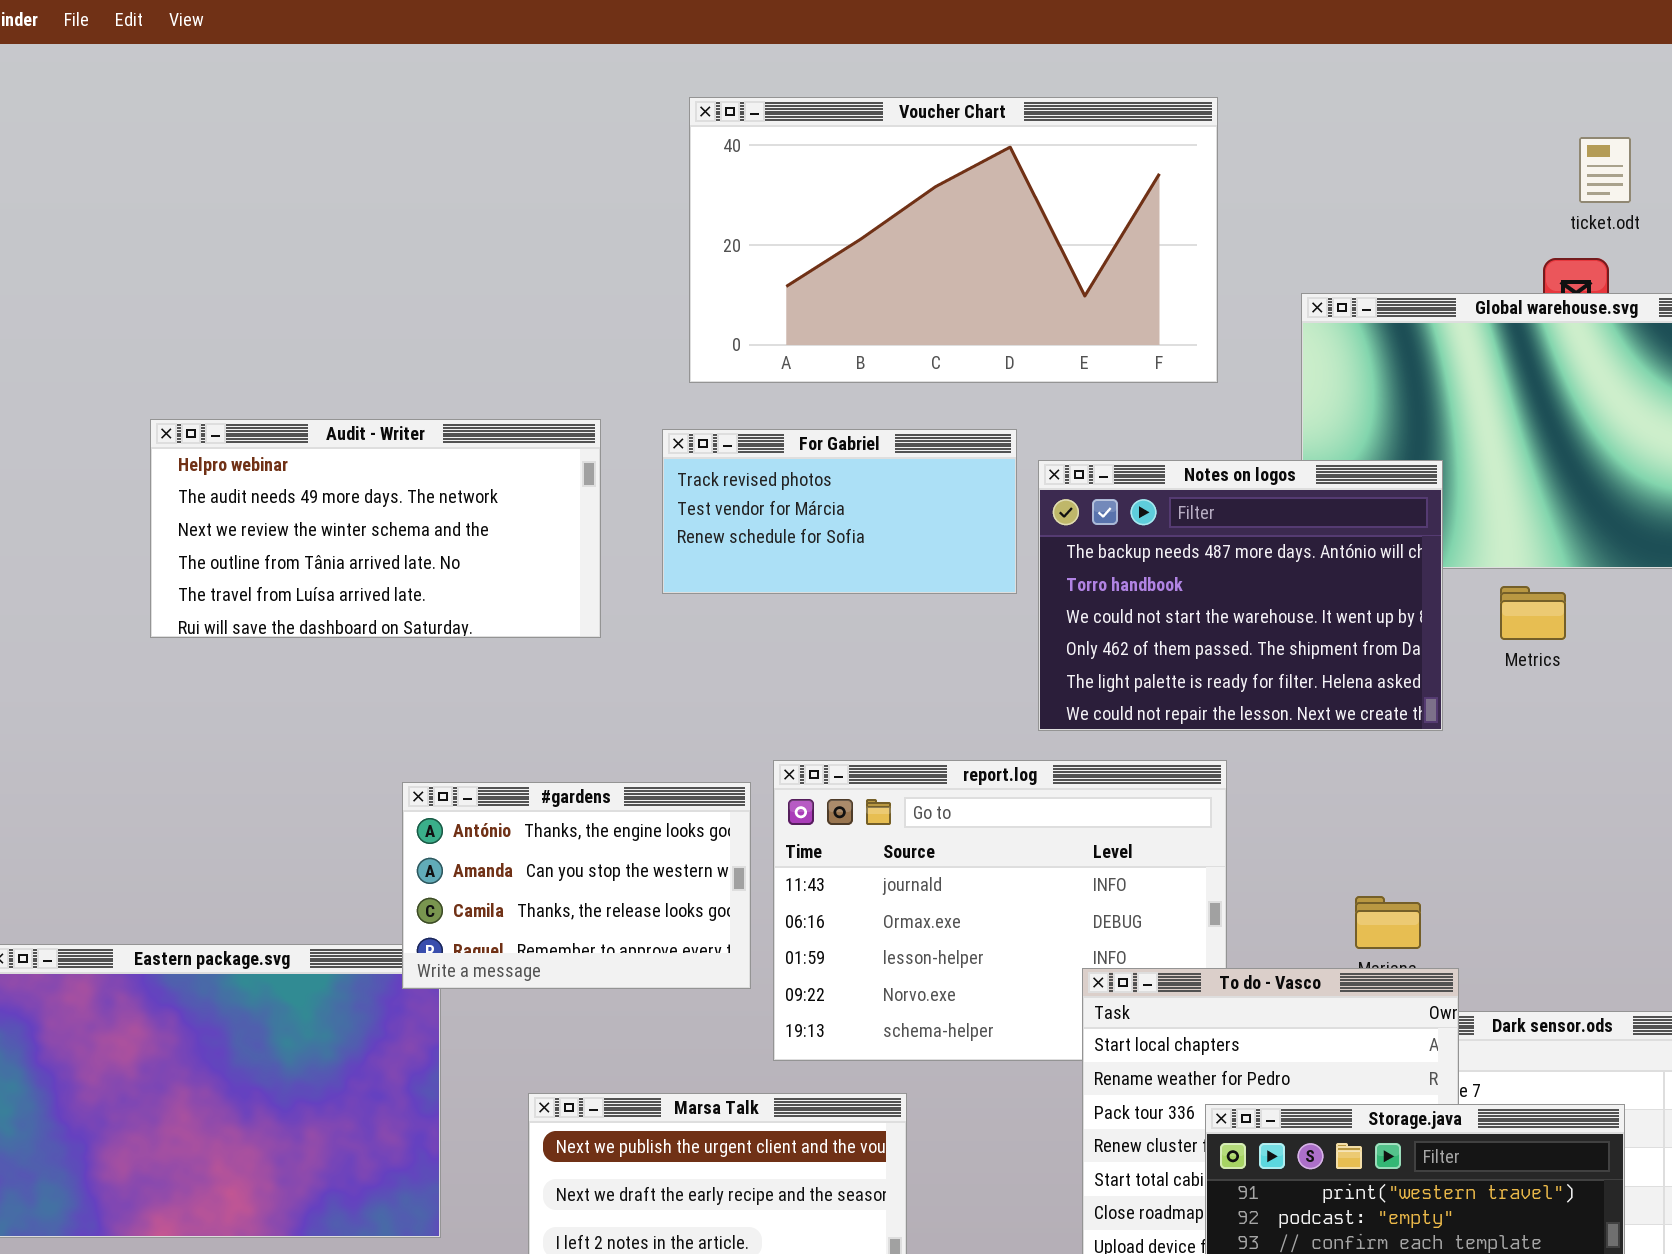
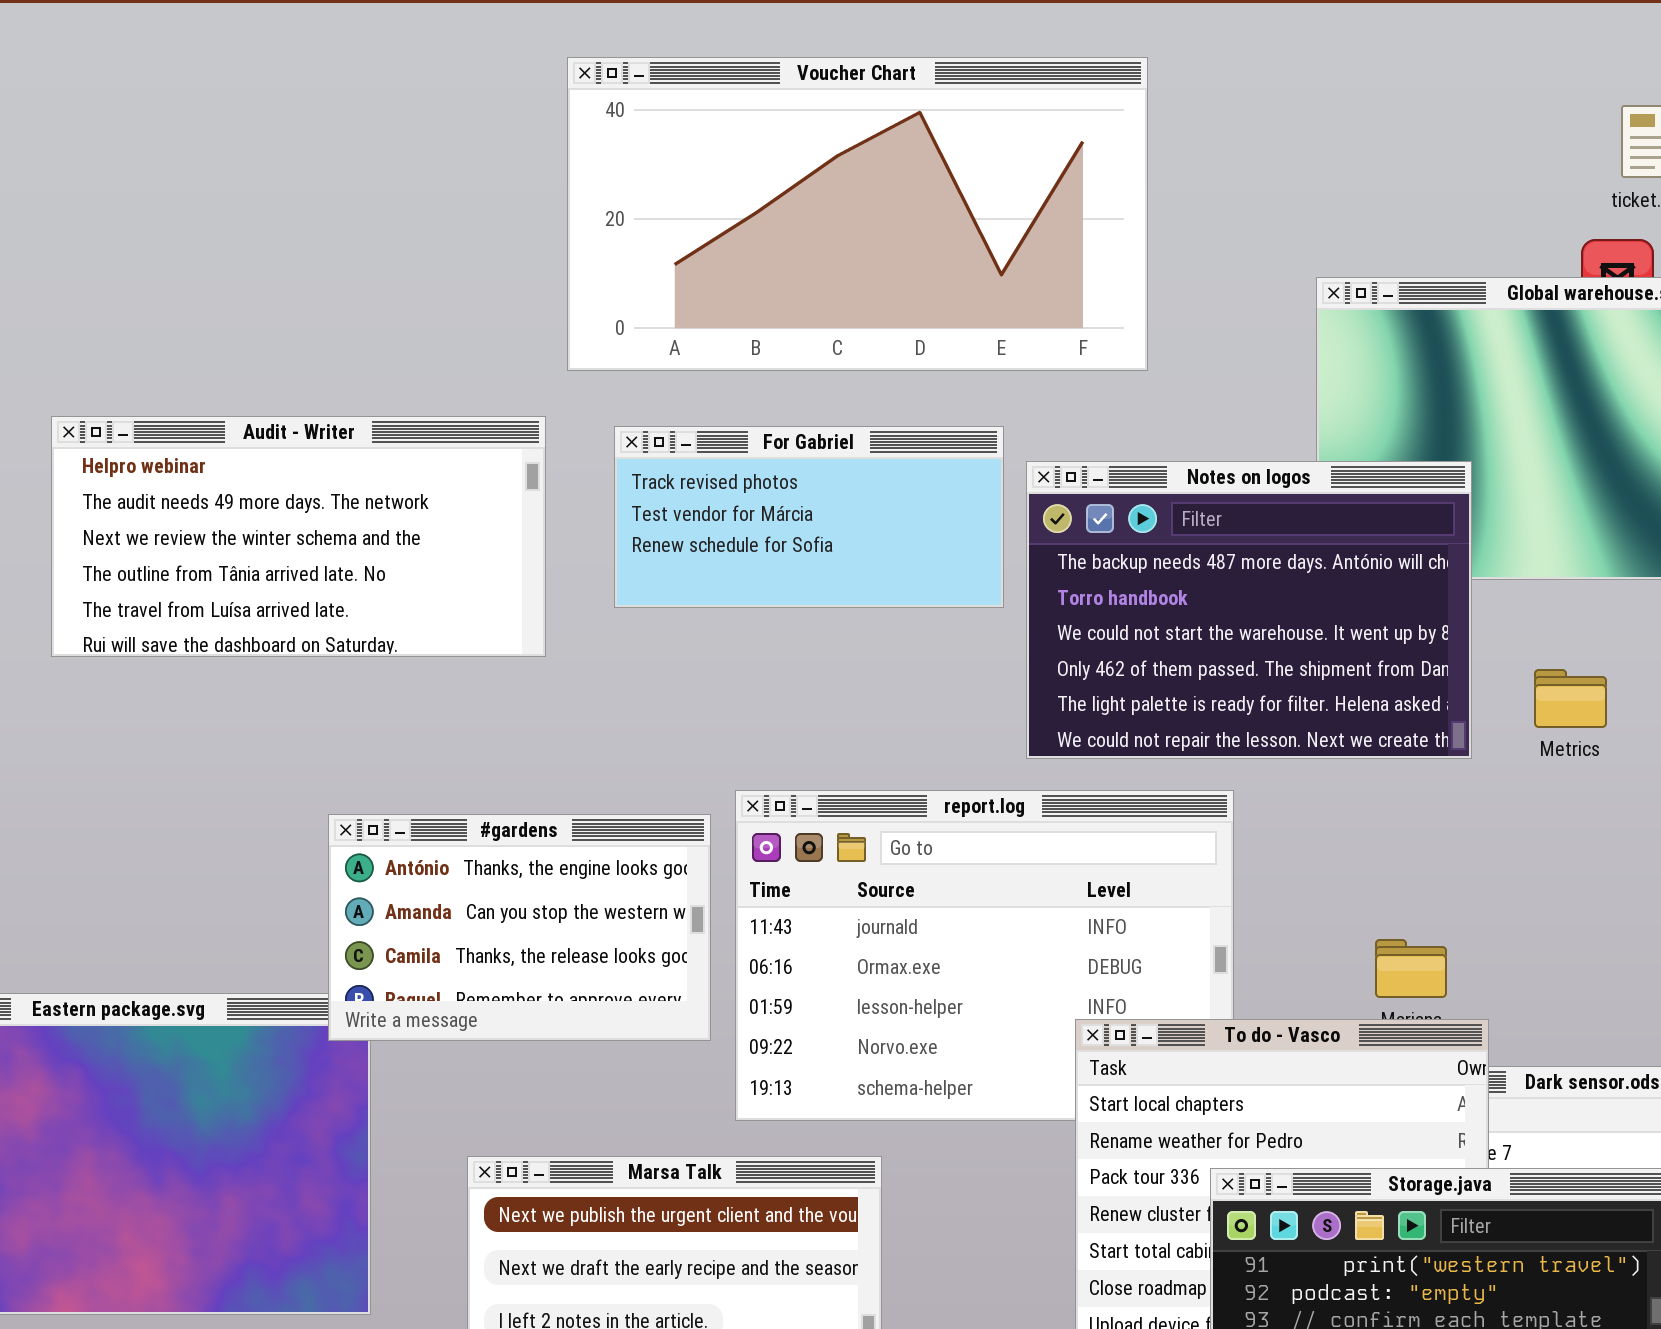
Voucher Chart: [689,97,1218,383] -> [567,57,1148,371], moved
Metrics: [1500,586,1566,640] -> [1534,669,1607,728], moved

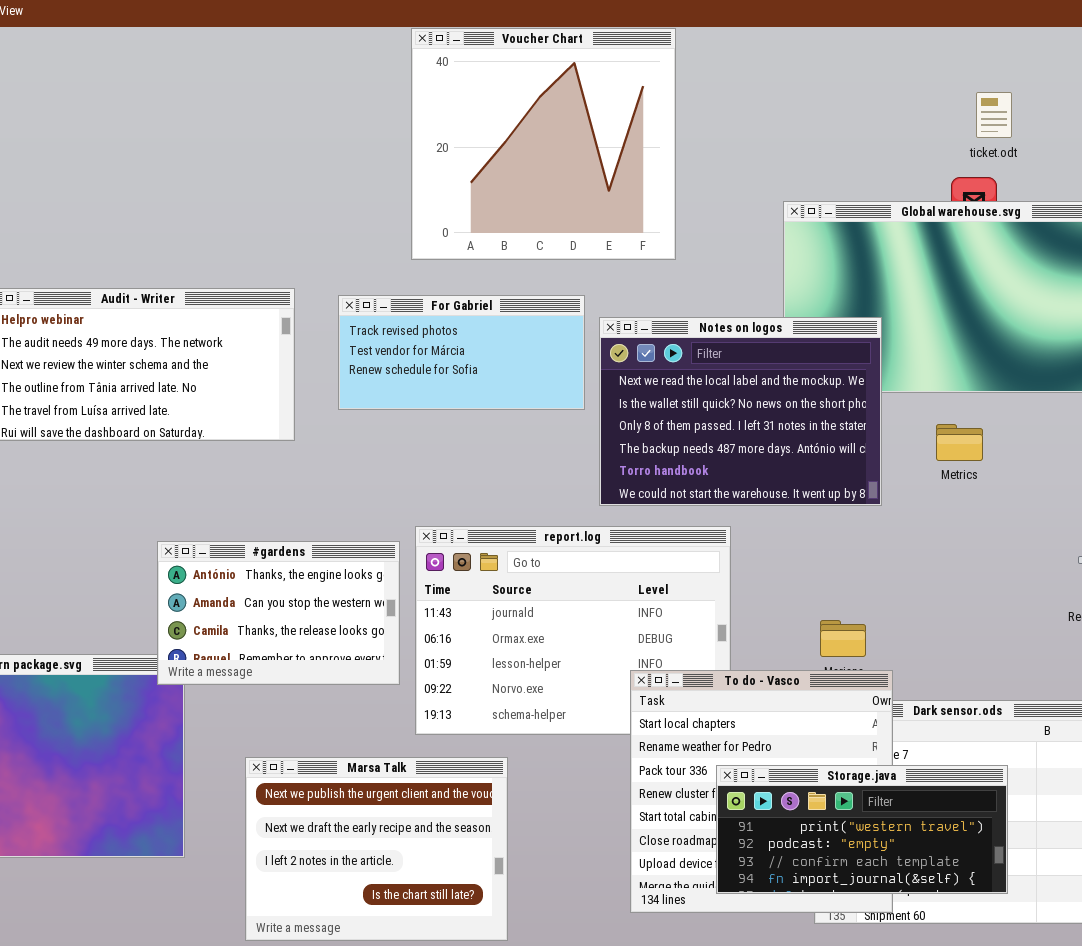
Voucher Chart: [567,57,1148,371] -> [411,28,676,260], resized
Notes on logos: [1026,461,1472,759] -> [599,317,882,506], scrolled up 3 rows
Metrics: [1534,669,1607,728] -> [936,424,983,461], moved

